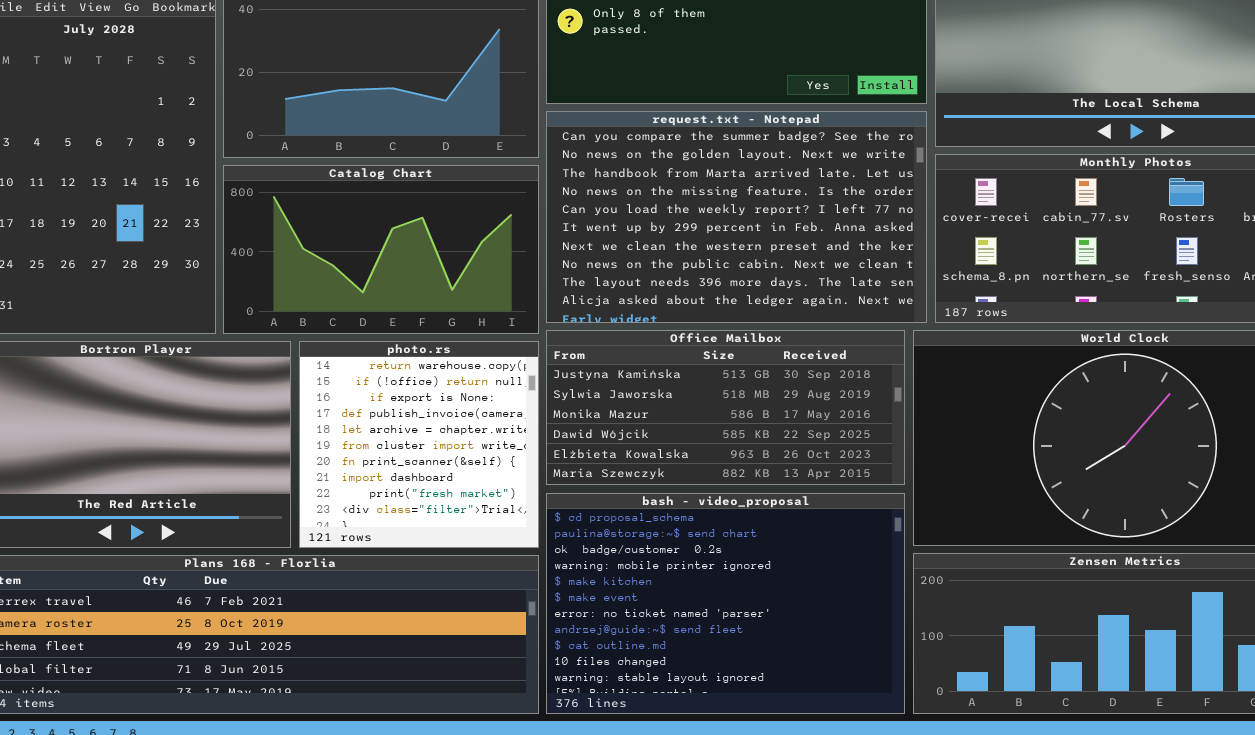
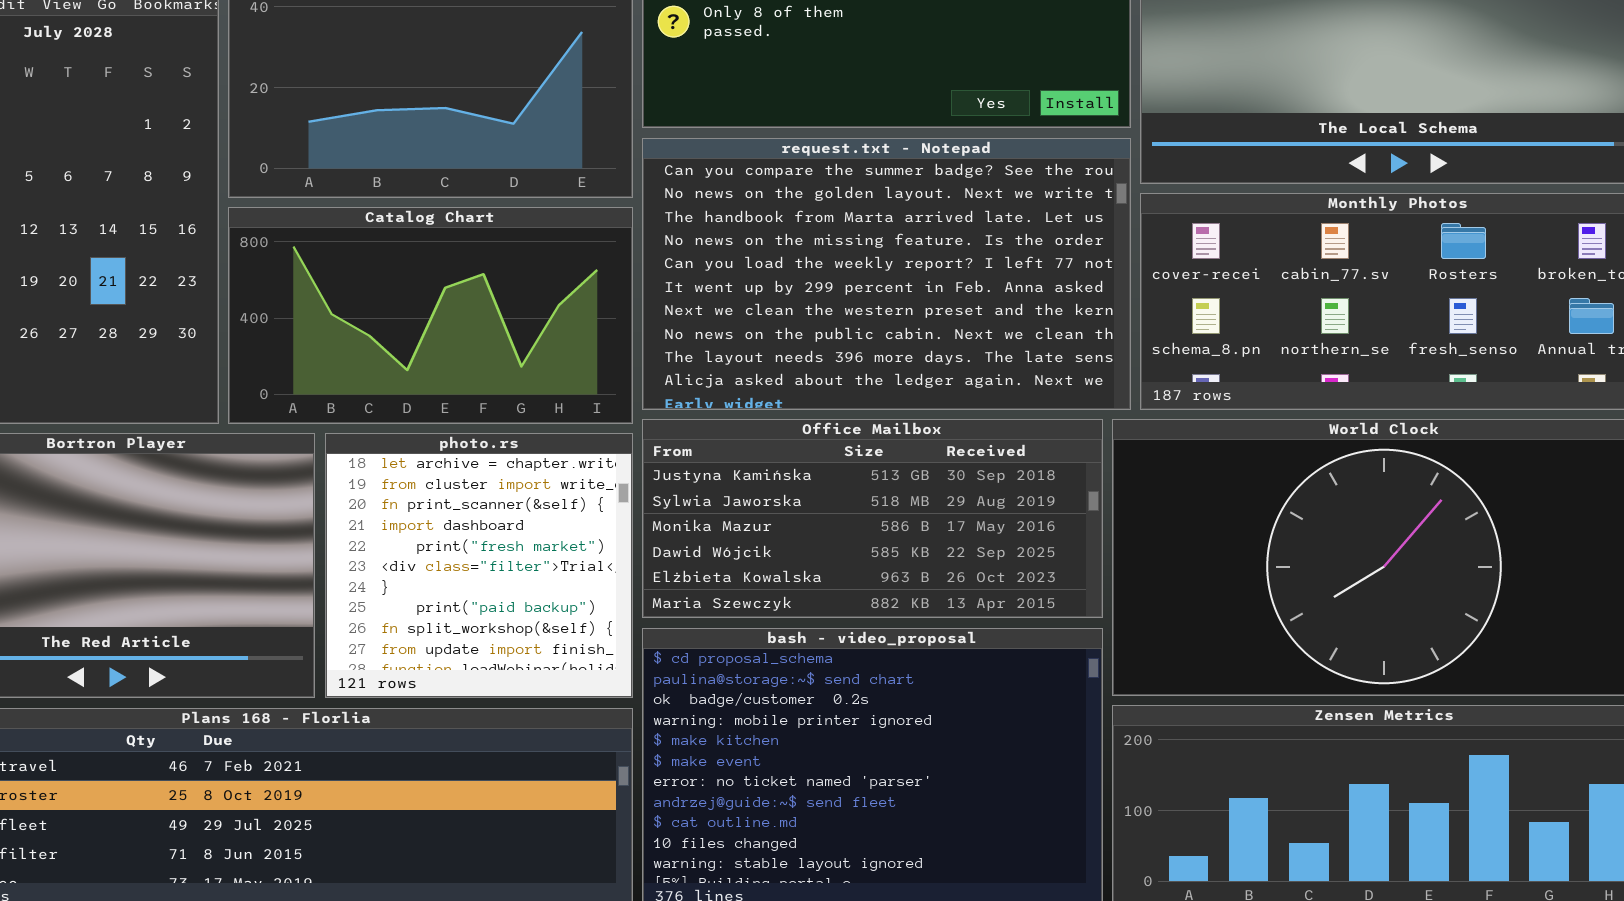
photo.rs: [299,341,539,548] -> [325,433,633,698], scrolled down 4 rows

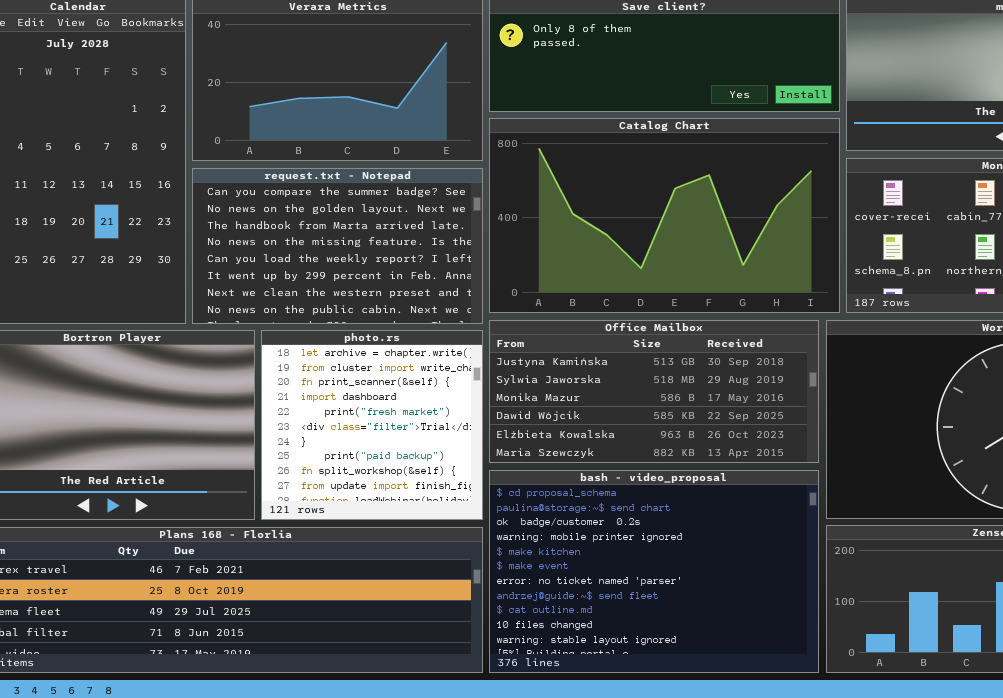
request.txt - Notepad: [642,138,1131,410] -> [192,168,483,324], moved, resized
Catalog Chart: [228,207,633,424] -> [489,118,840,313], moved, resized

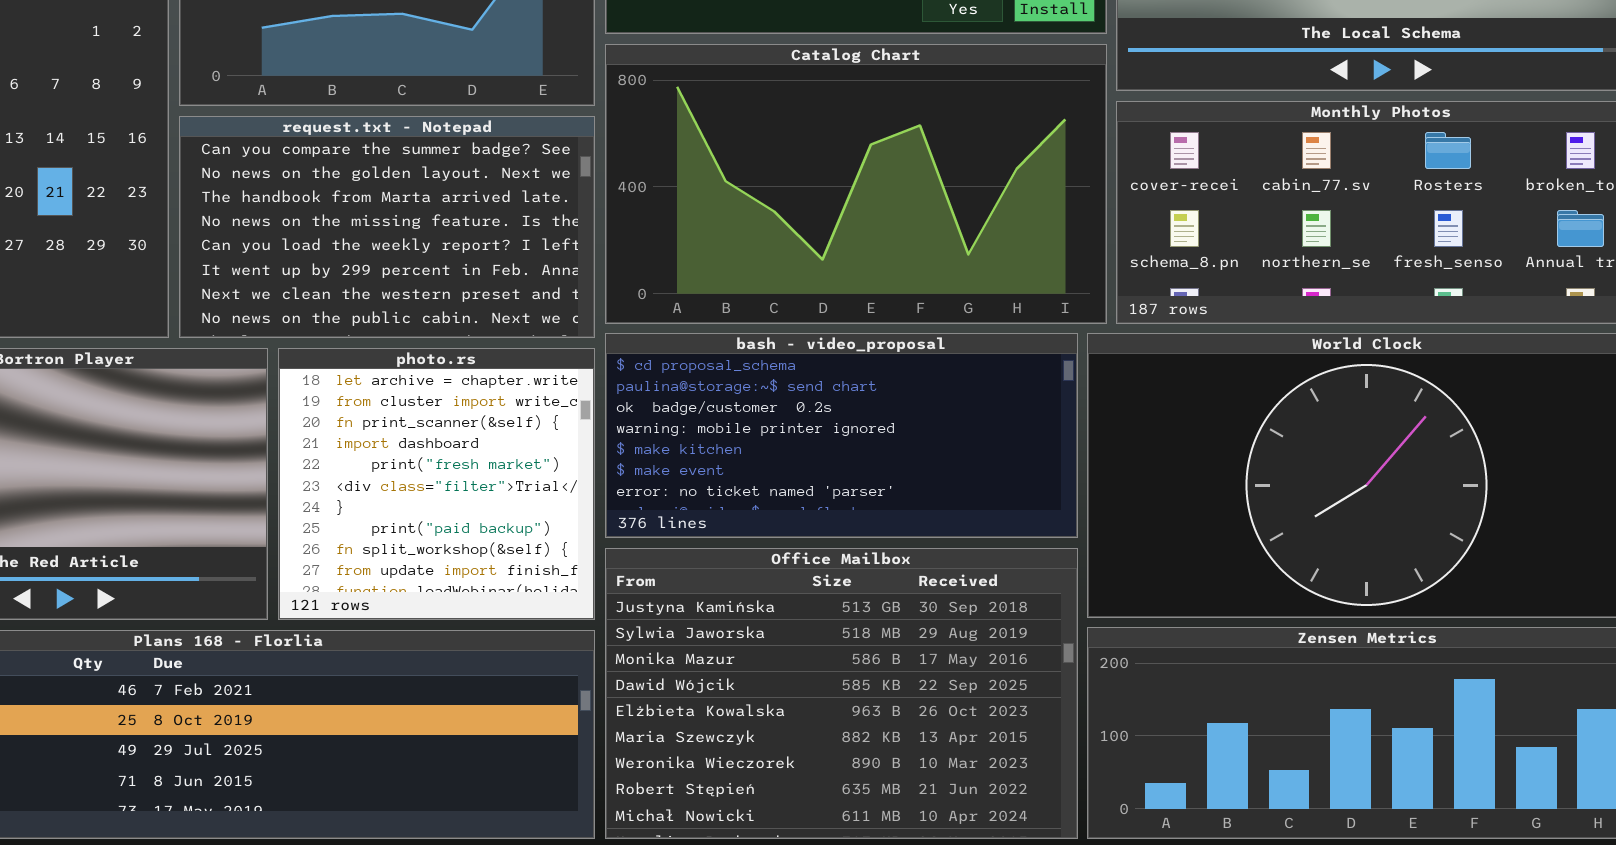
Office Mailbox: [489,320,819,463] -> [605,548,1078,839], moved, resized
bash - video_proposal: [489,470,819,673] -> [605,333,1078,538], moved, resized

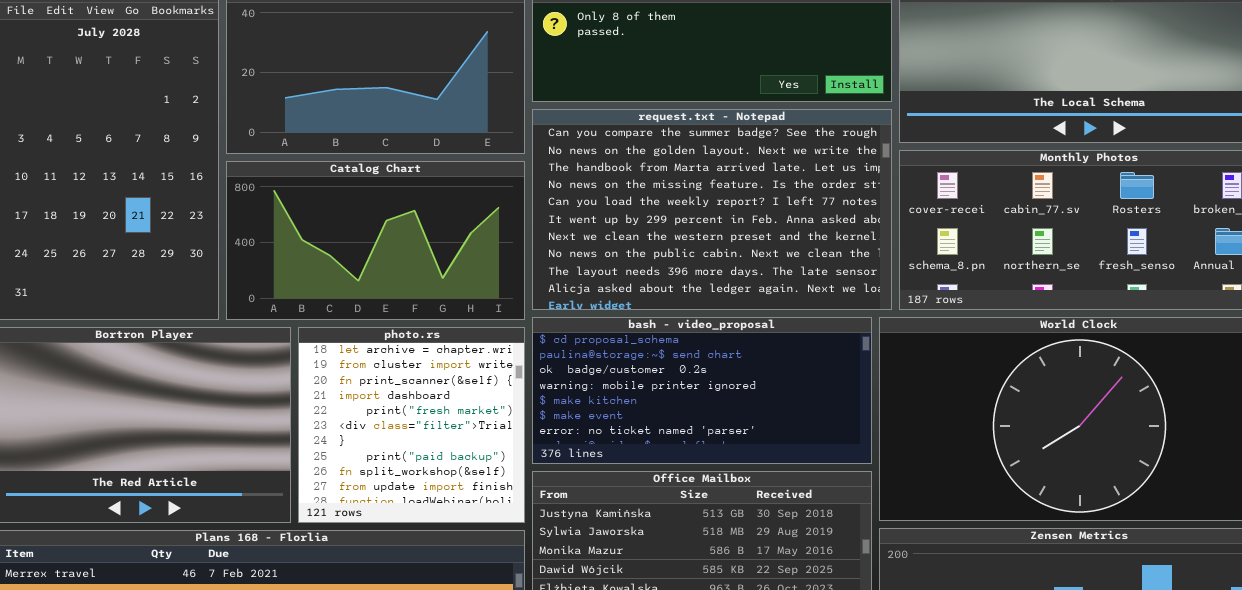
Catalog Chart: [605,44,1107,324] -> [226,161,525,320], moved, resized
request.txt - Notepad: [179,116,595,338] -> [532,109,892,310], moved, resized

